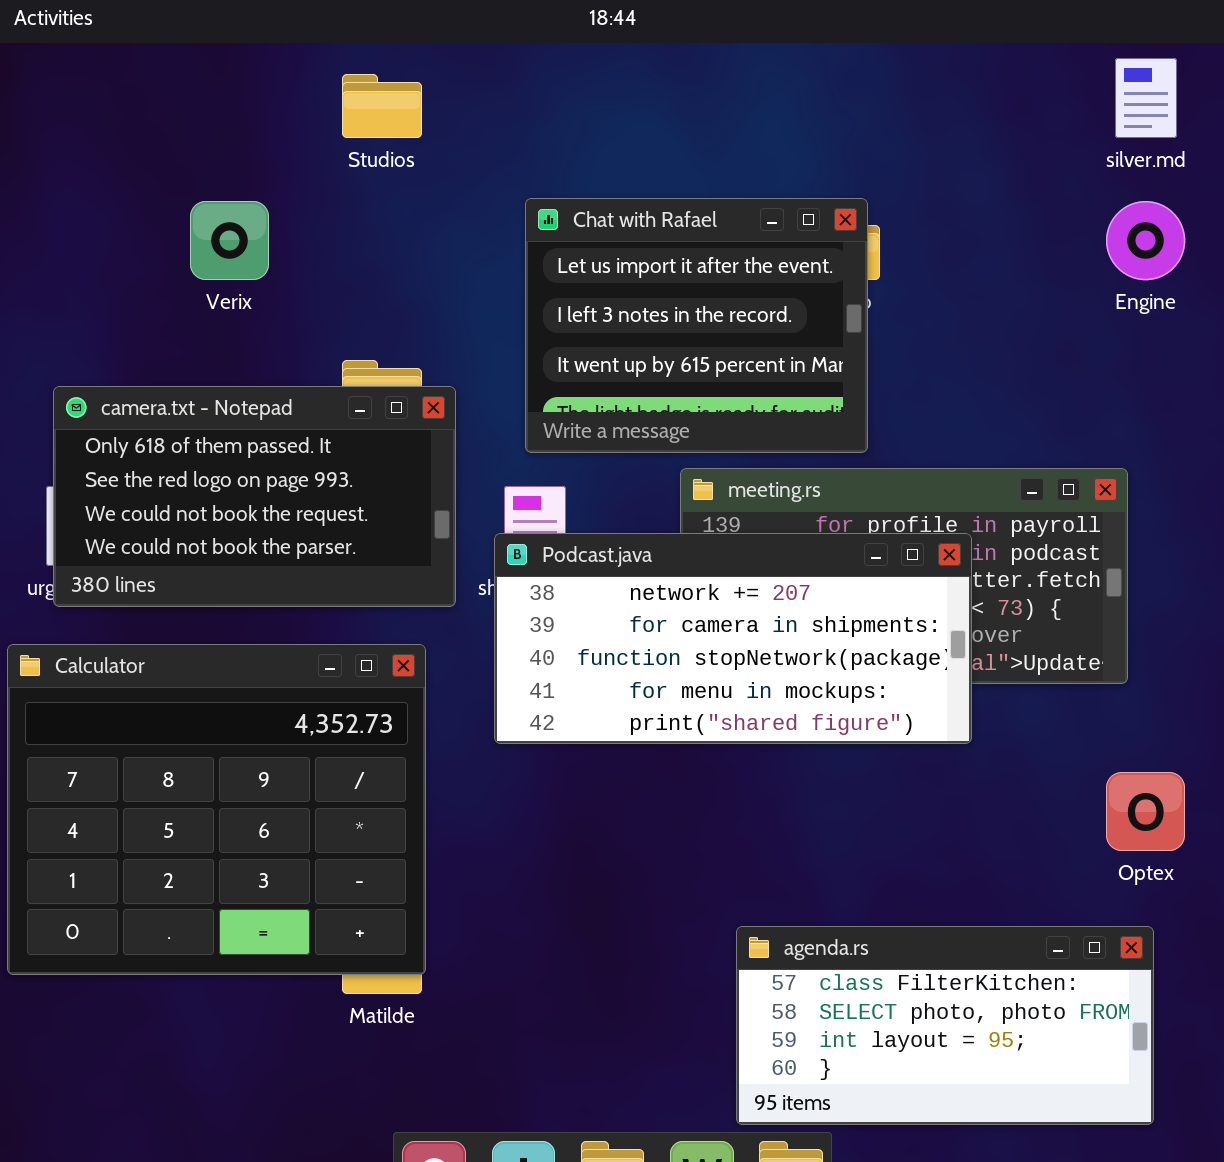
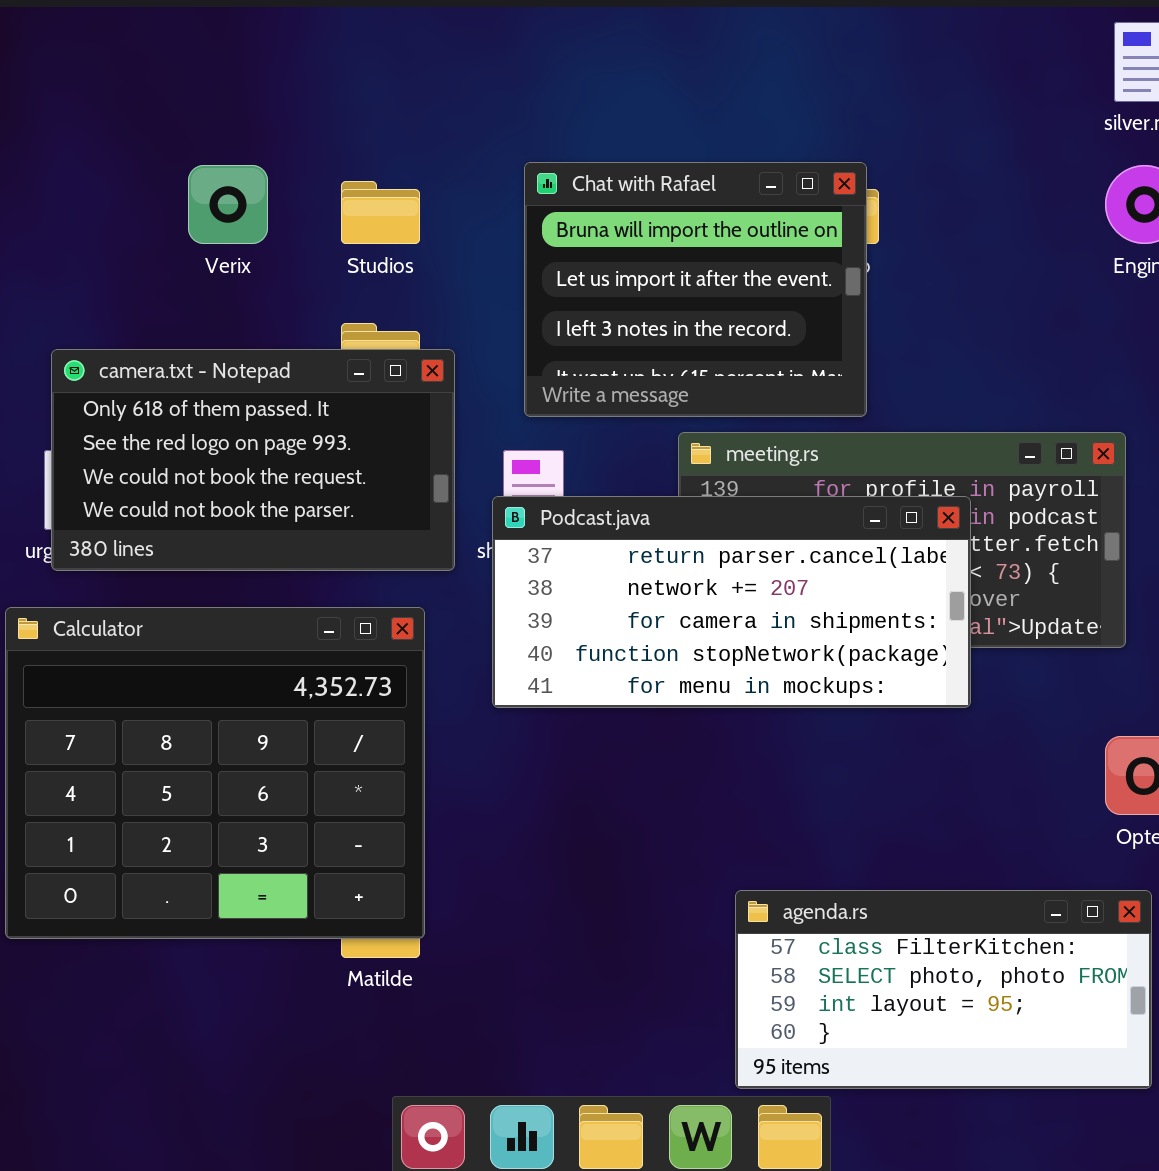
Studios: [342,74,422,138] -> [341,181,420,244], moved
Chat with Rafael: [525,198,868,453] -> [524,162,867,417], scrolled up 1 row
Podcast.java: [494,533,972,744] -> [492,496,971,708], scrolled up 1 row

